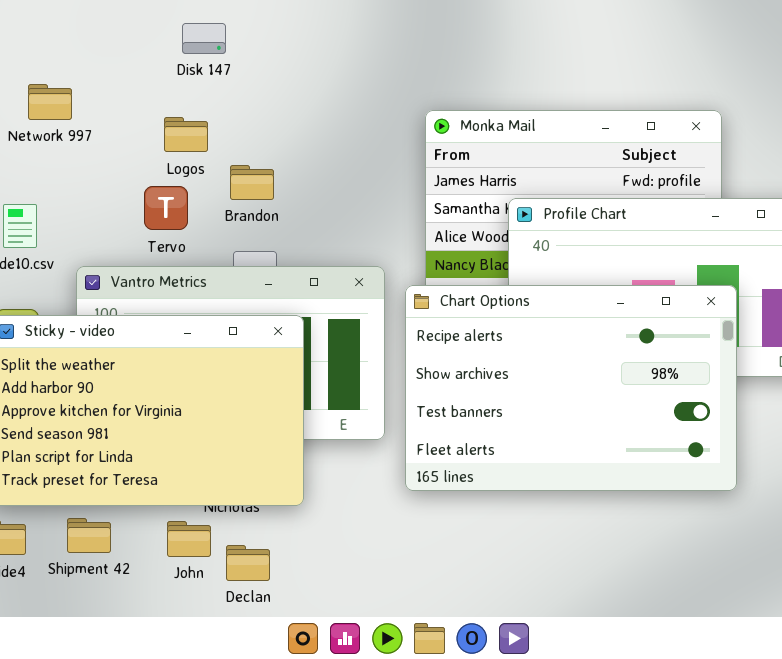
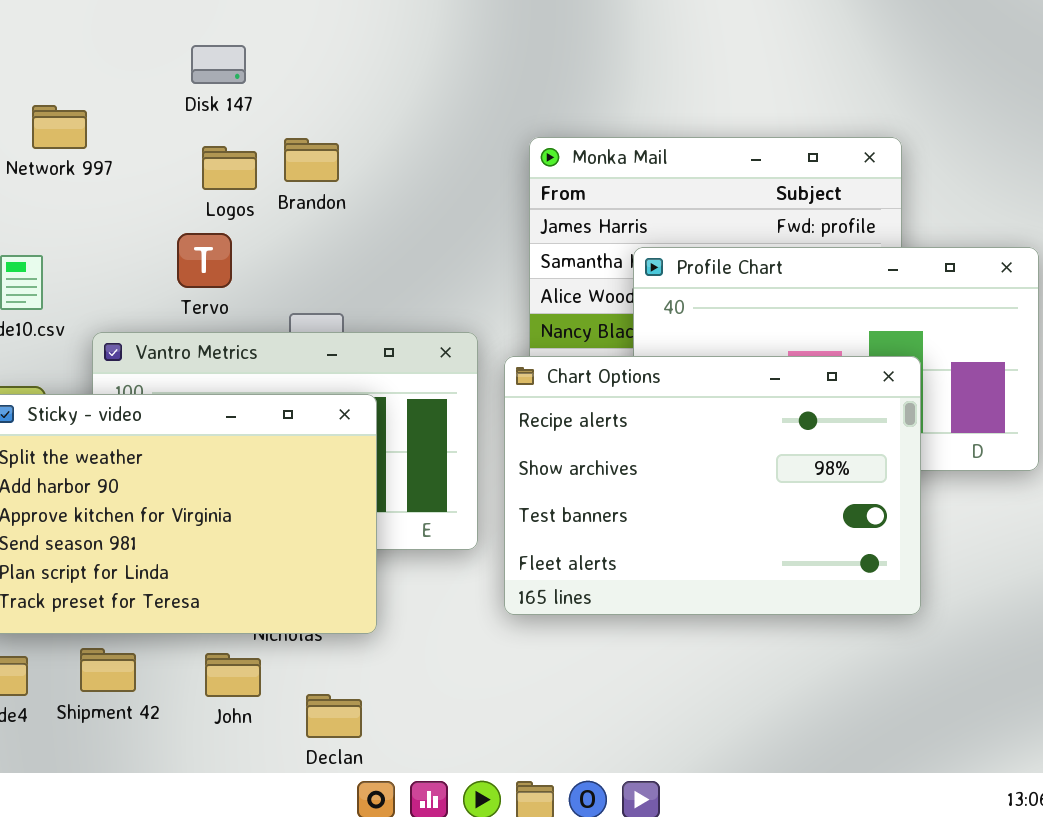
Disk 147: [182,23,226,54] -> [191,45,246,84], moved
Brandon: [230,165,274,200] -> [284,138,339,182], moved
Declan: [226,545,270,581] -> [306,694,362,738], moved

